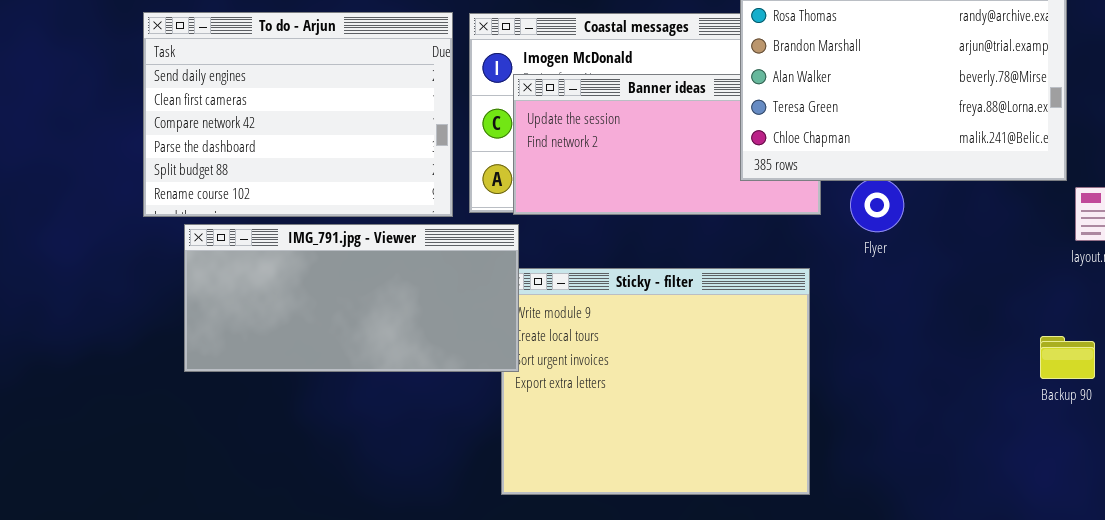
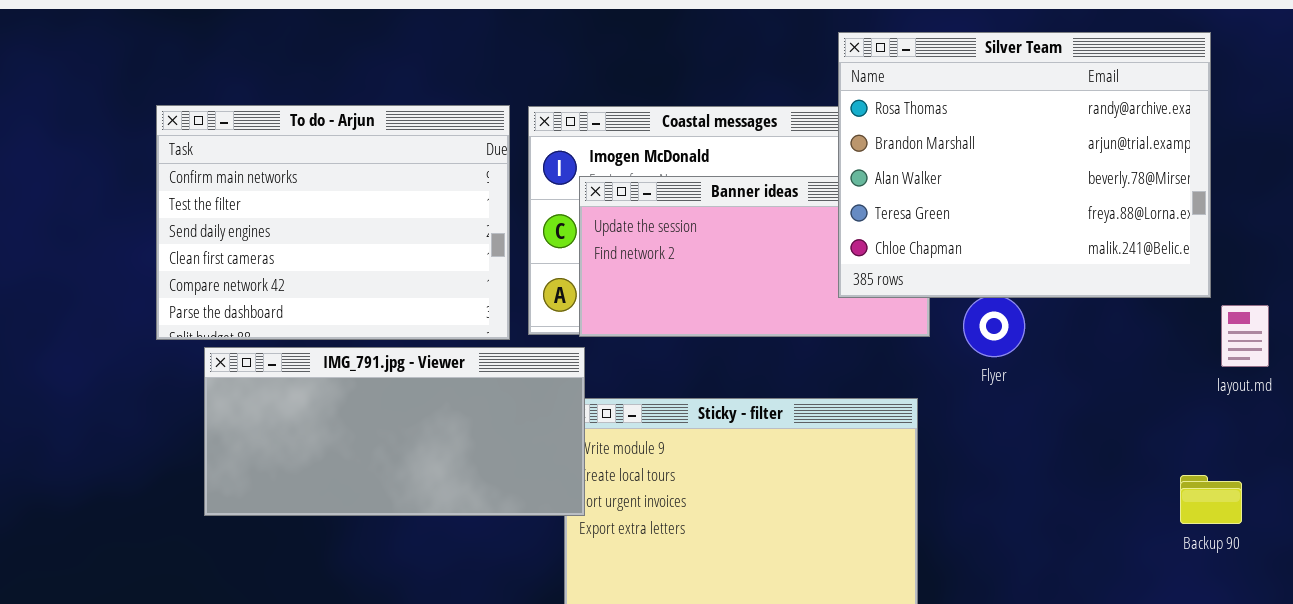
To do - Arjun: [143,12,453,217] -> [156,105,510,340], scrolled up 2 rows

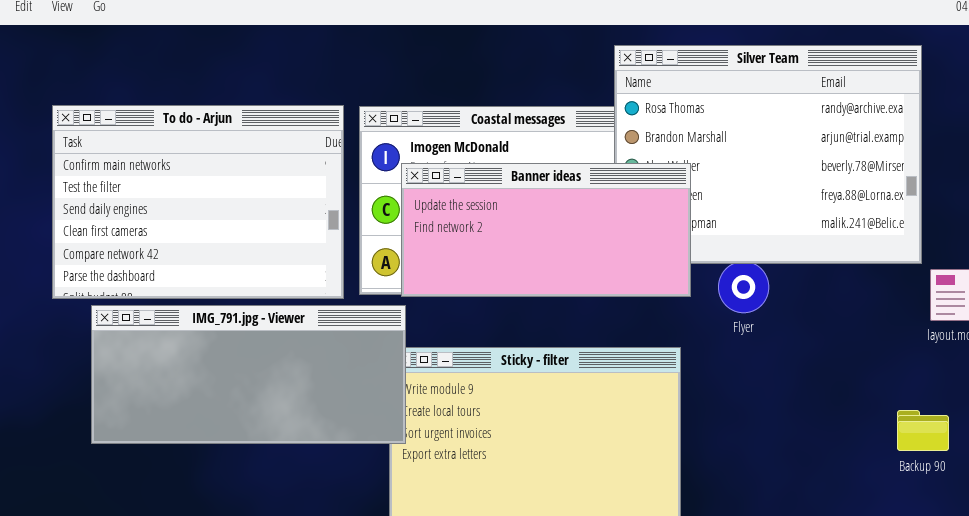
Banner ideas: [579,176,930,337] -> [401,163,691,297], raised

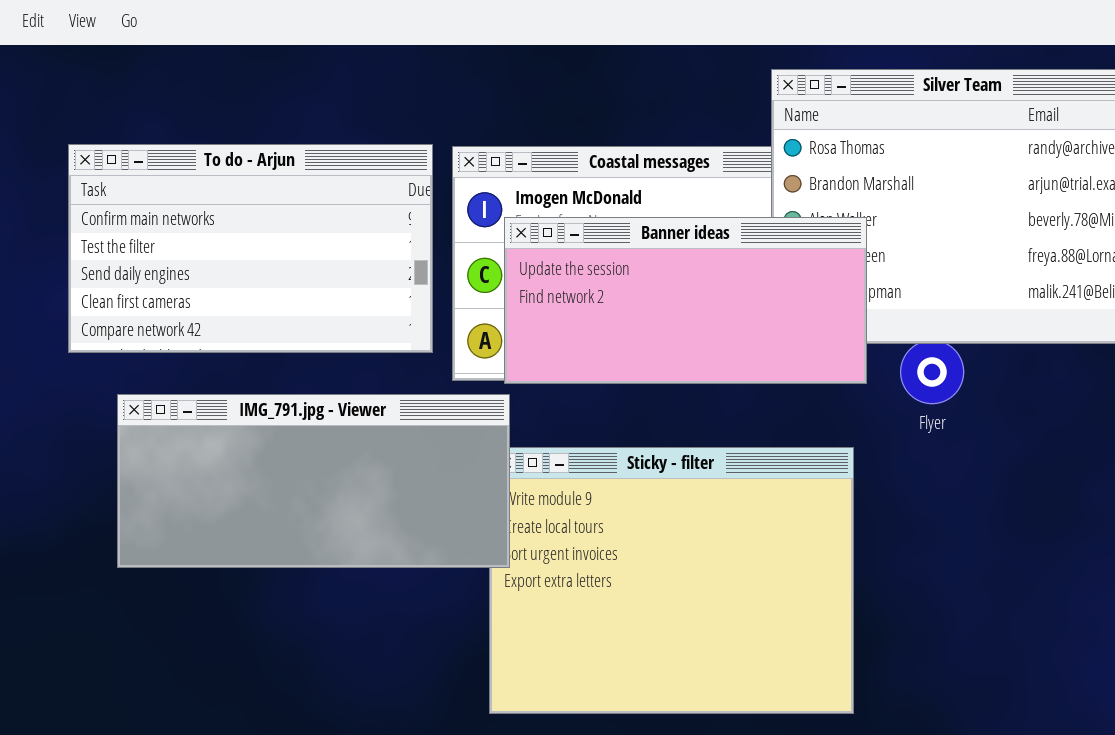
To do - Arjun: [52,105,344,299] -> [68,144,433,353], resized

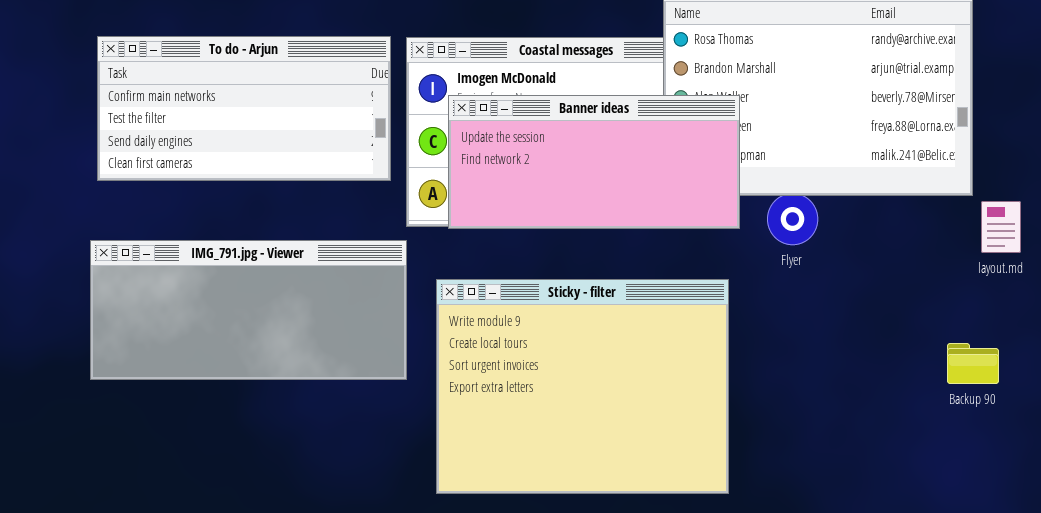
To do - Arjun: [68,144,433,353] -> [97,36,391,181], resized
IMG_791.jpg - Viewer: [117,394,510,568] -> [90,240,407,380], moved

